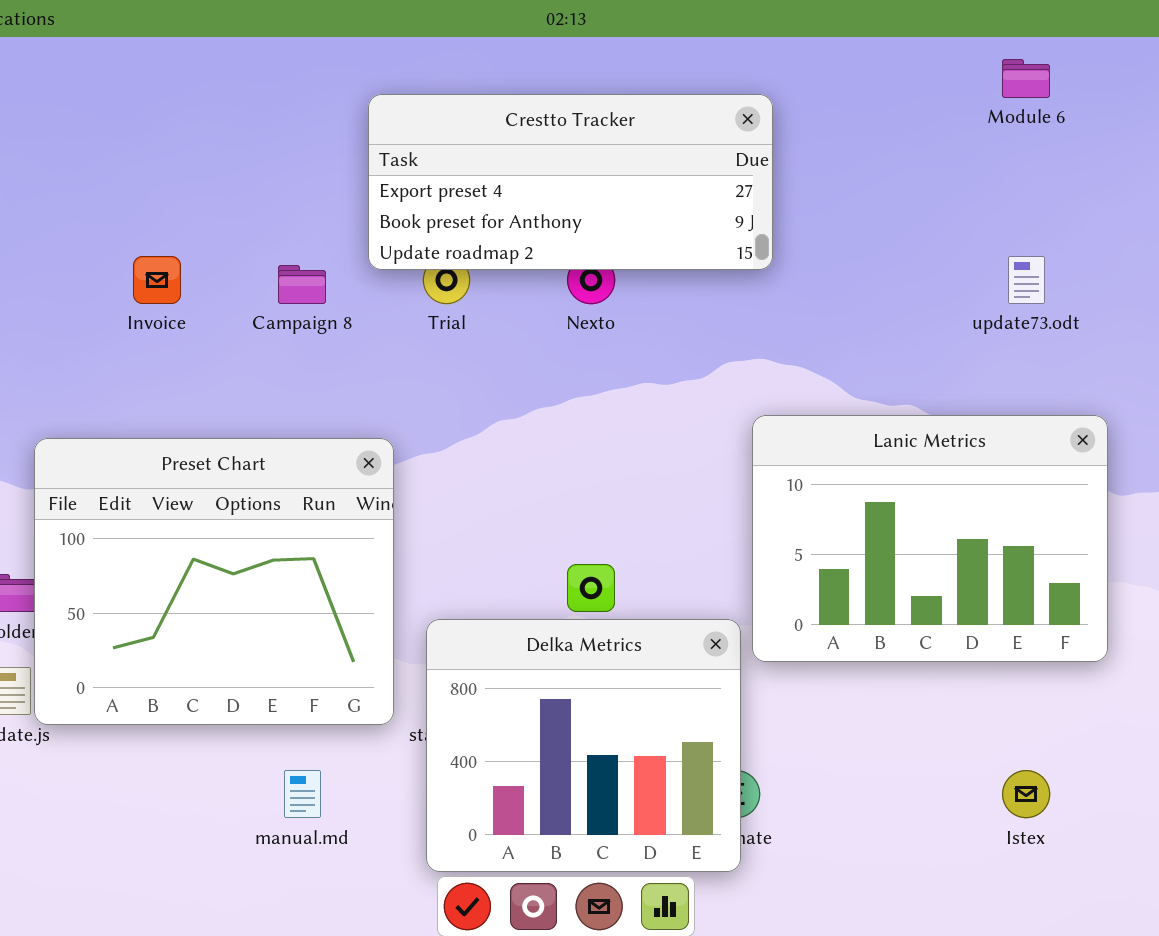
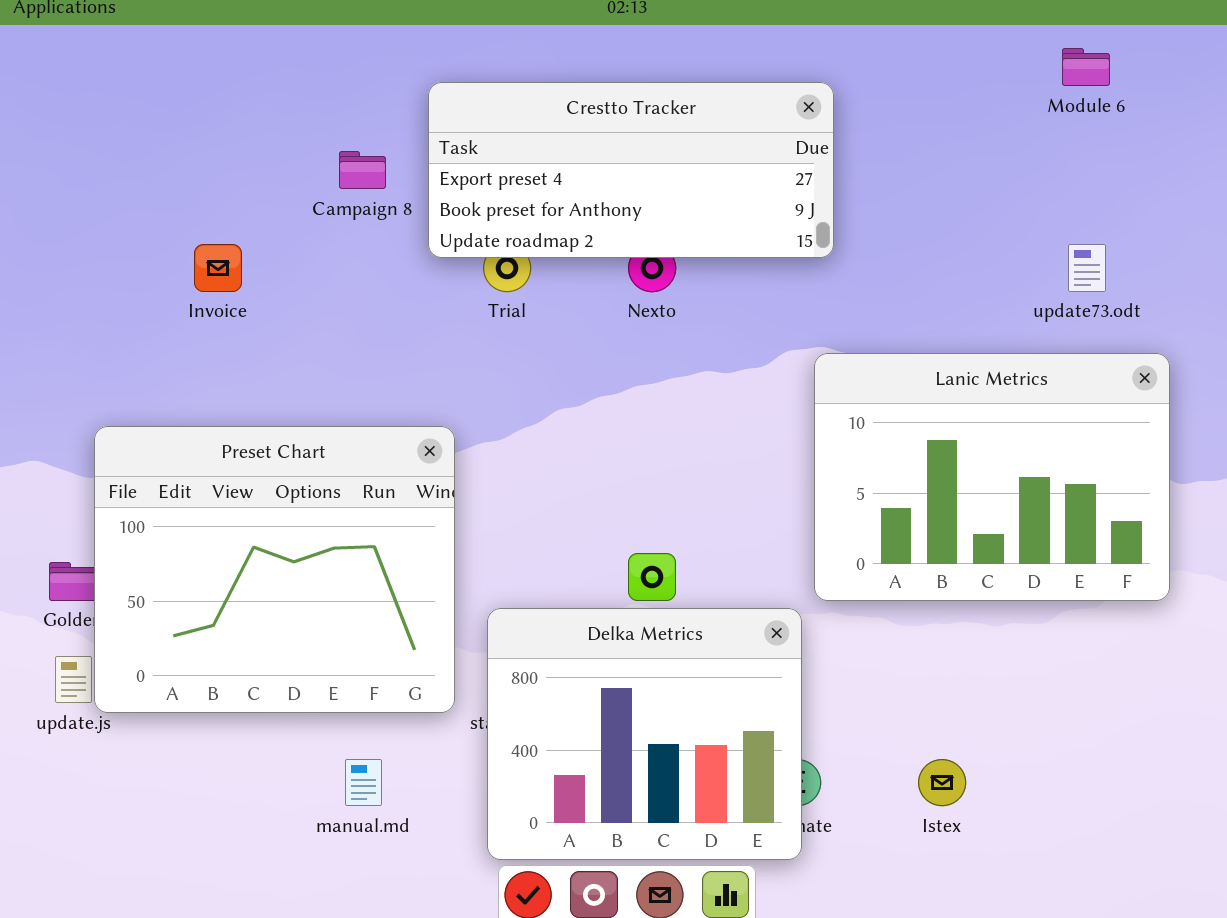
Campaign 8: [278,265,326,304] -> [339,151,386,189], moved
Lanic Metrics: [752,415,1108,662] -> [814,353,1170,601], moved
Istex: [1002,770,1050,818] -> [918,759,966,806], moved

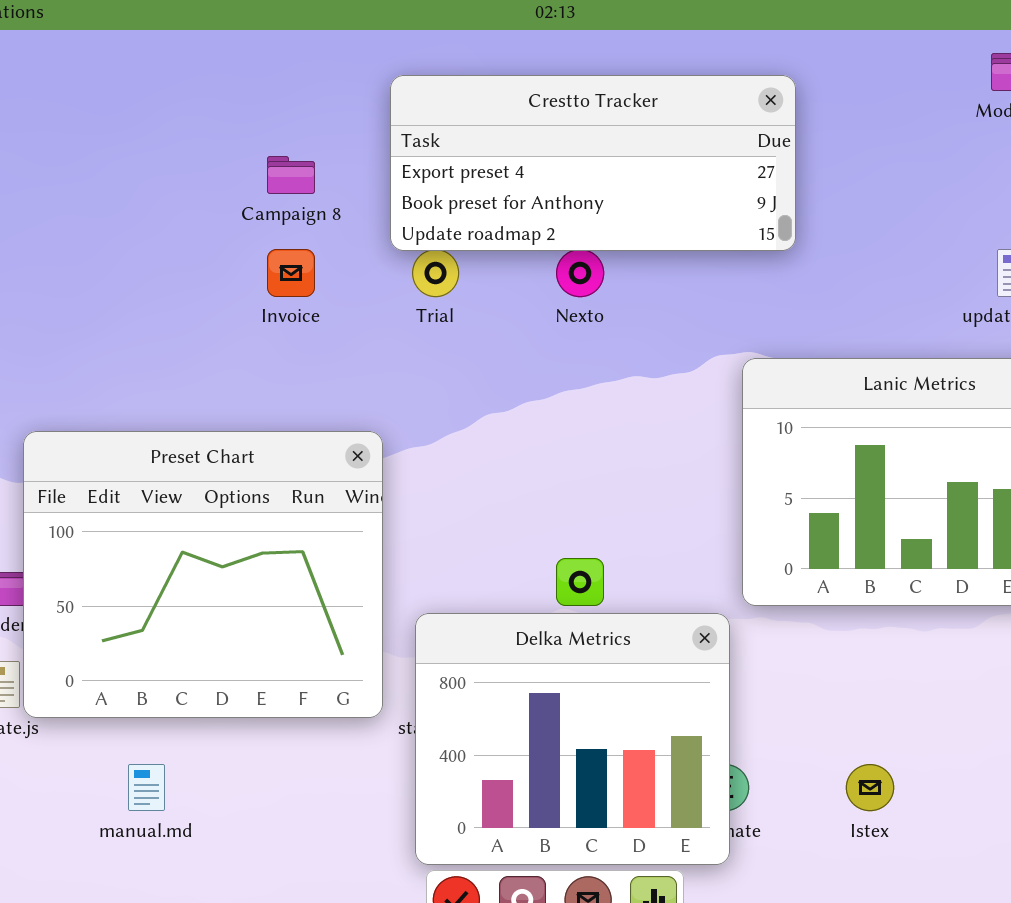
Crestto Tracker: [428,82,834,258] -> [390,75,796,251], moved
Invoice: [194,244,242,292] -> [267,249,315,297], moved
manual.md: [345,759,382,806] -> [128,764,165,811], moved

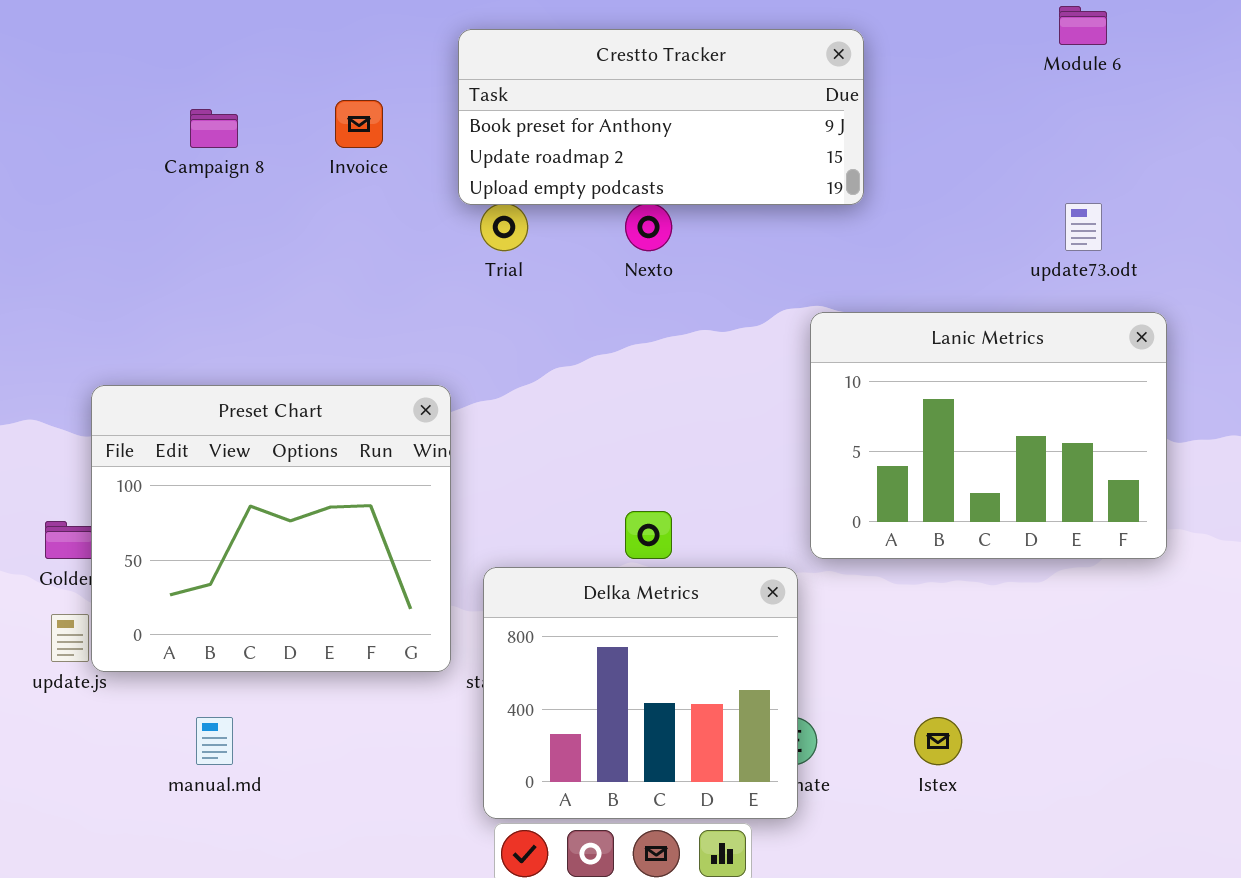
Crestto Tracker: [390,75,796,251] -> [458,29,864,205], scrolled down 1 row
Campaign 8: [267,156,315,194] -> [190,109,238,148], moved
Invoice: [267,249,315,297] -> [335,100,383,148], moved

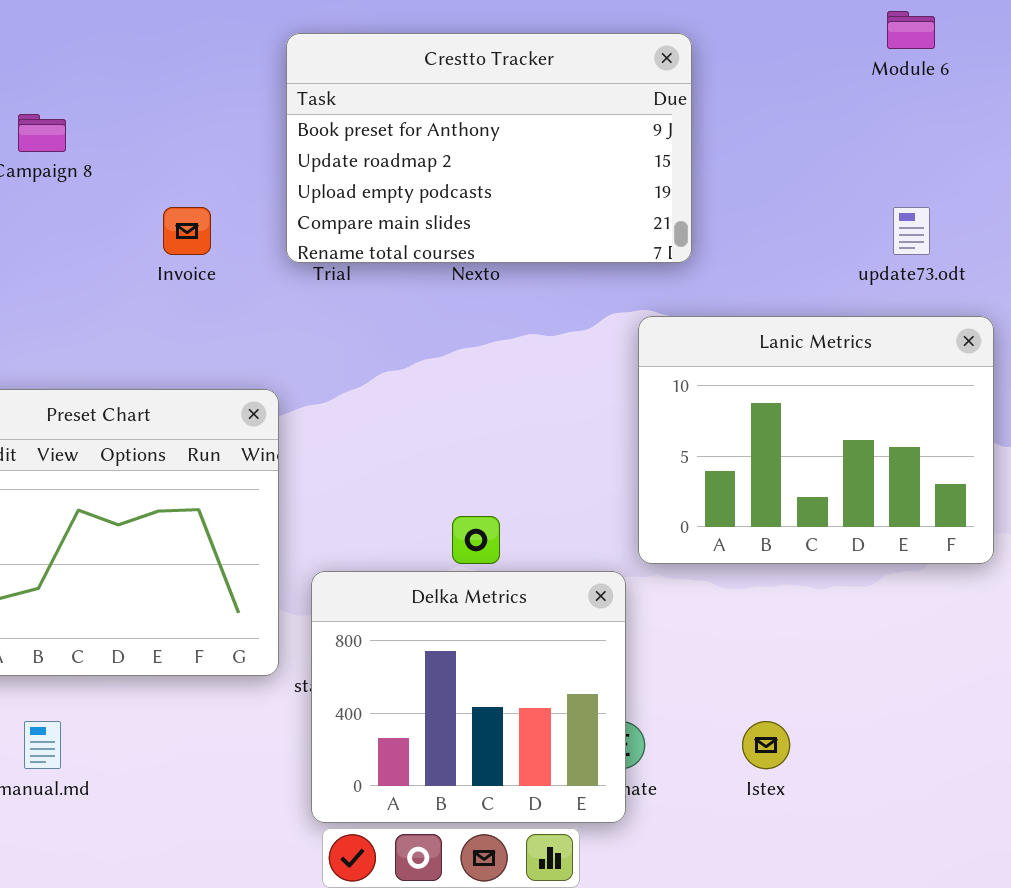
Crestto Tracker: [458,29,864,205] -> [286,33,692,263], resized
Invoice: [335,100,383,148] -> [163,207,211,255], moved

